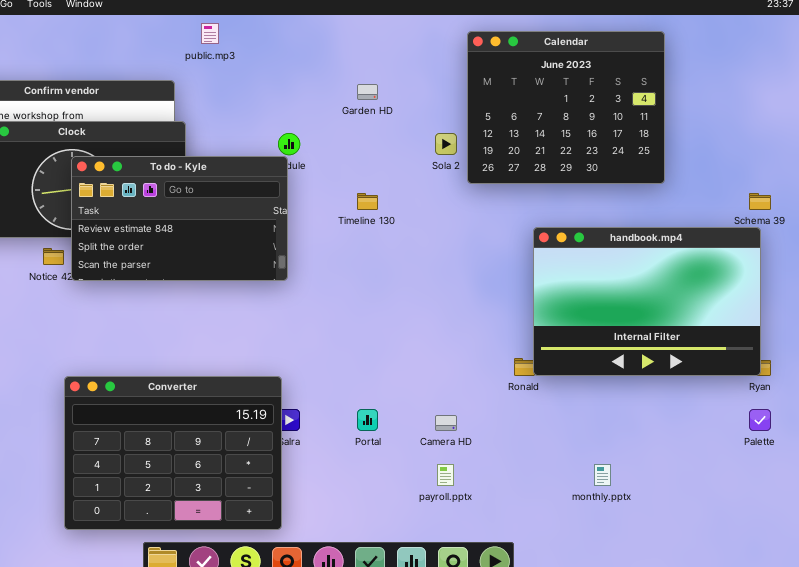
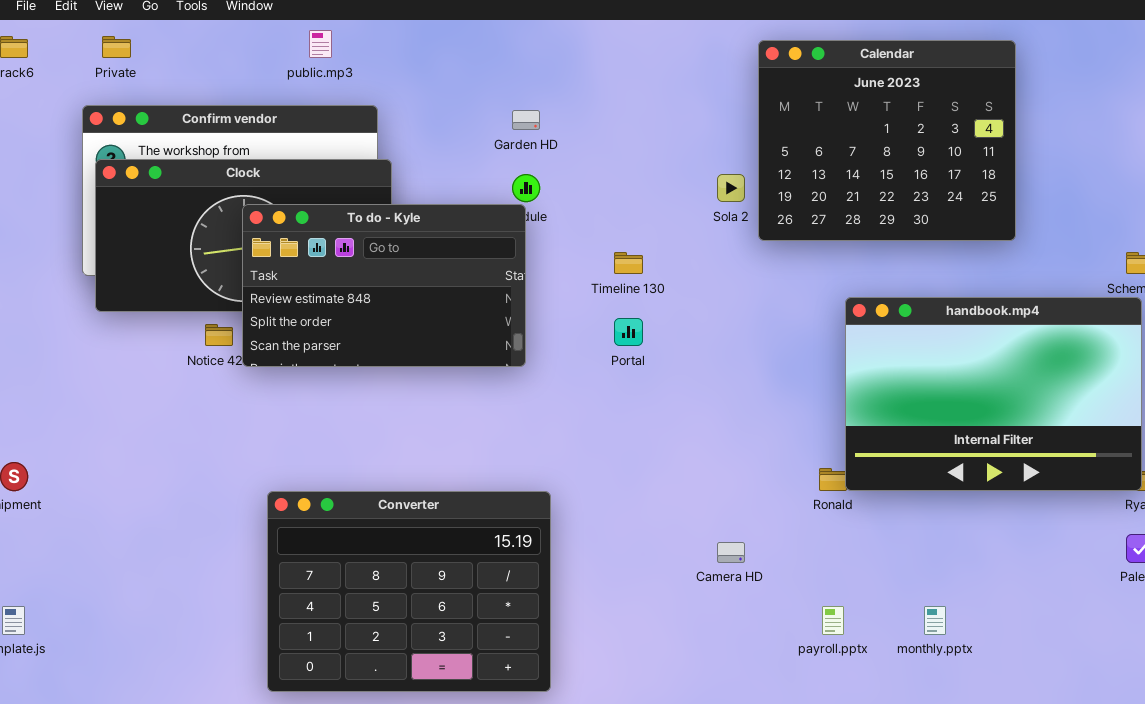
public.mp3: [201,23,219,44] -> [309,30,332,58], moved
Garden HD: [357,84,378,100] -> [512,110,540,130], moved
Converter: [64,376,282,530] -> [267,491,551,692], moved
Portal: [357,409,378,431] -> [614,318,643,346], moved
payroll.pptx: [437,464,454,486] -> [822,606,844,635], moved

